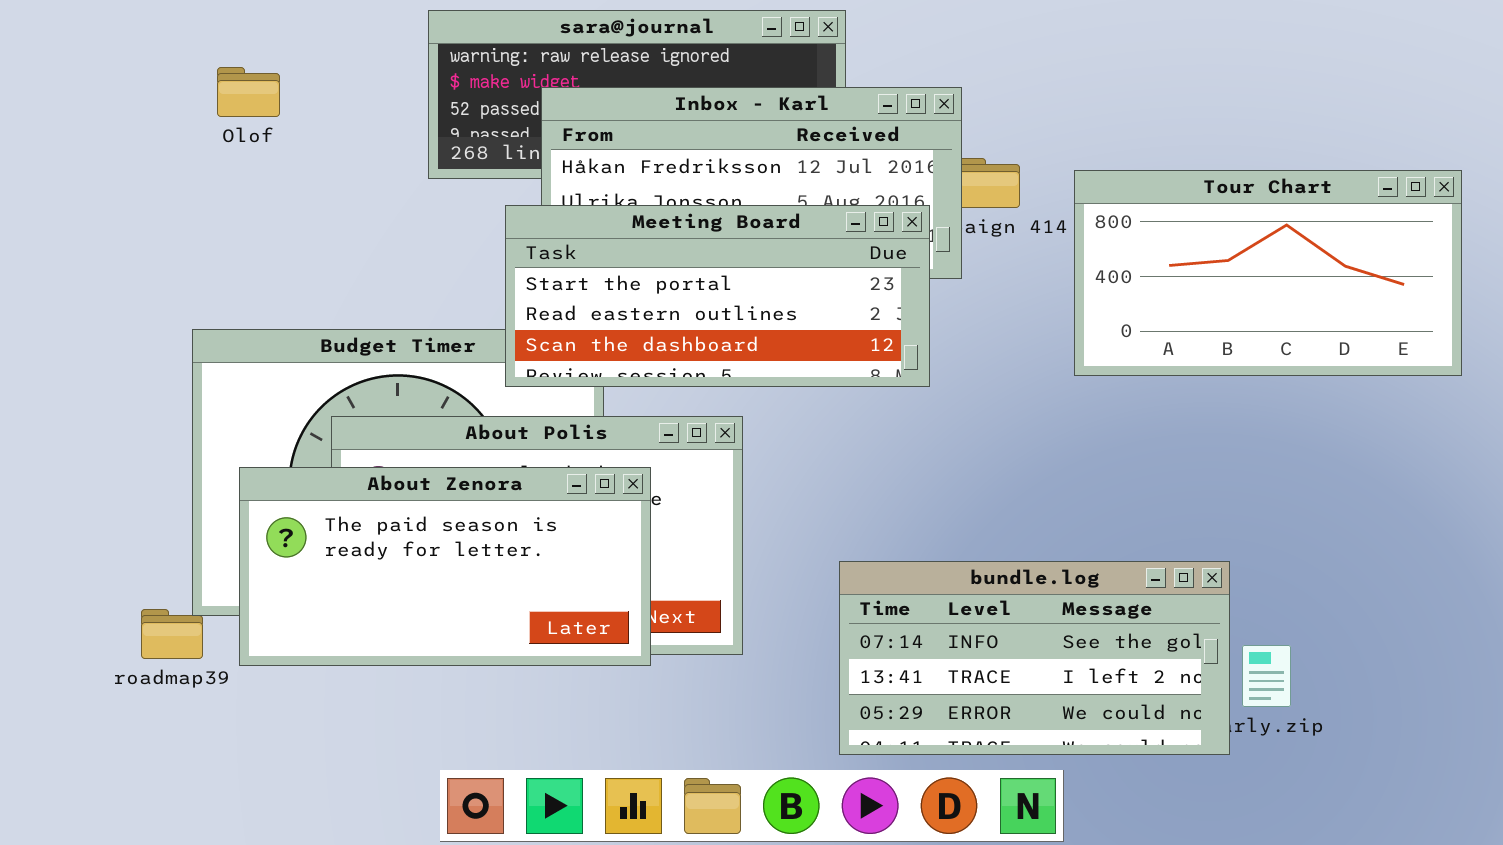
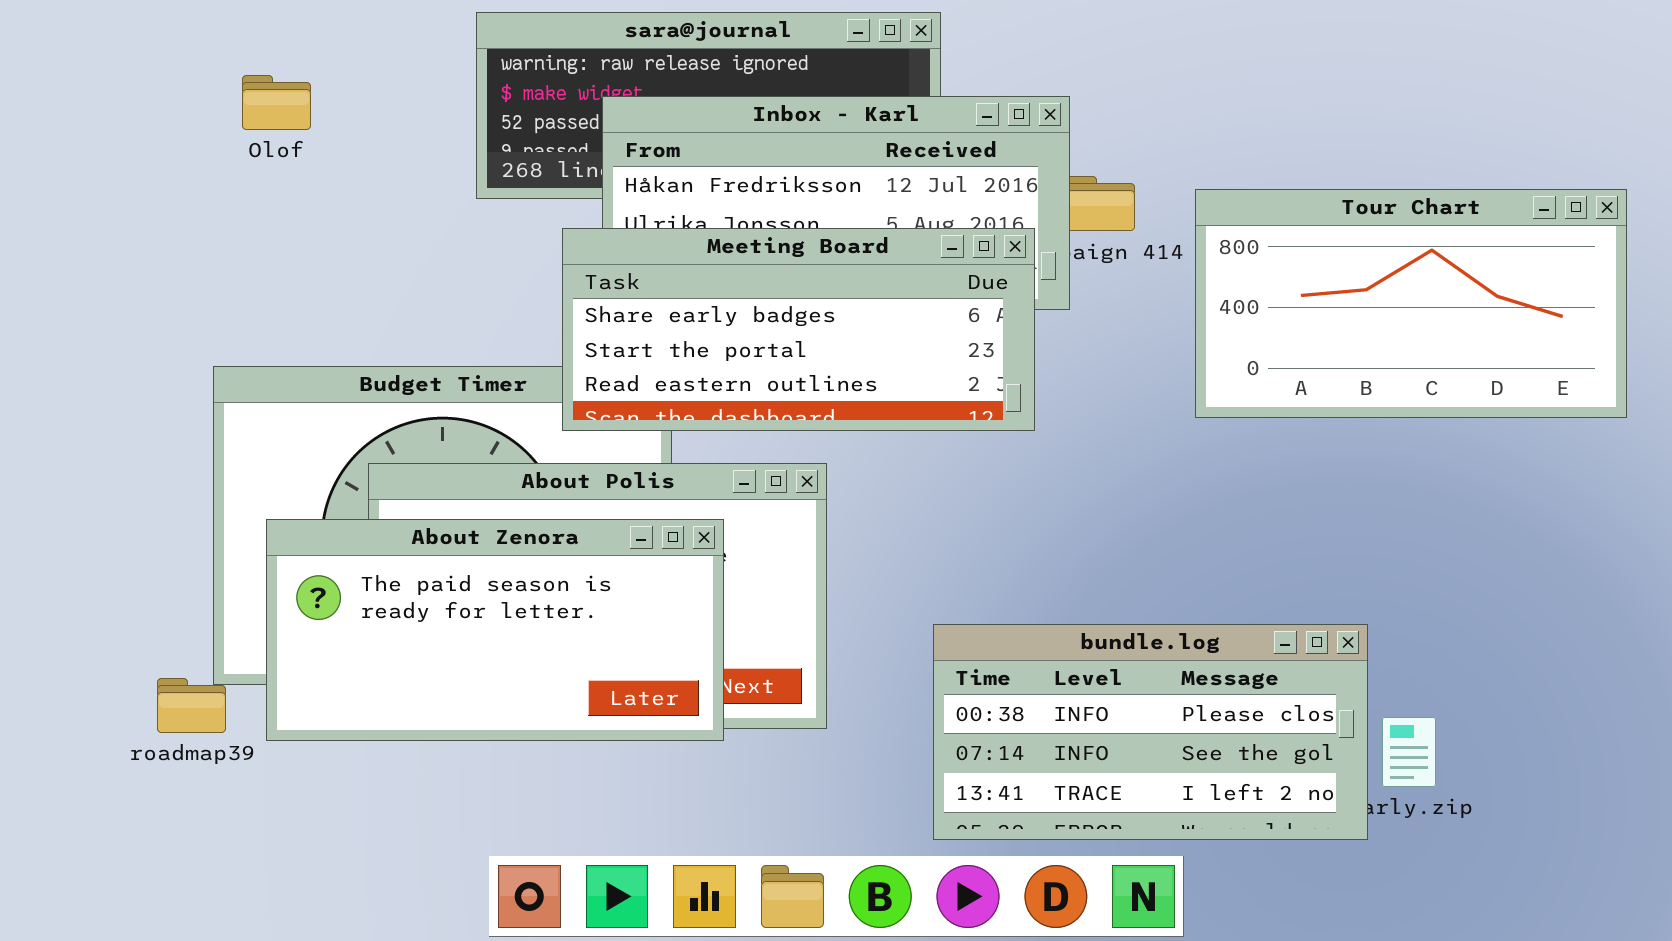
Meeting Board: [505,205,930,387] -> [562,228,1035,431], scrolled up 1 row
bundle.log: [839,561,1230,755] -> [933,624,1368,840], scrolled up 1 row

